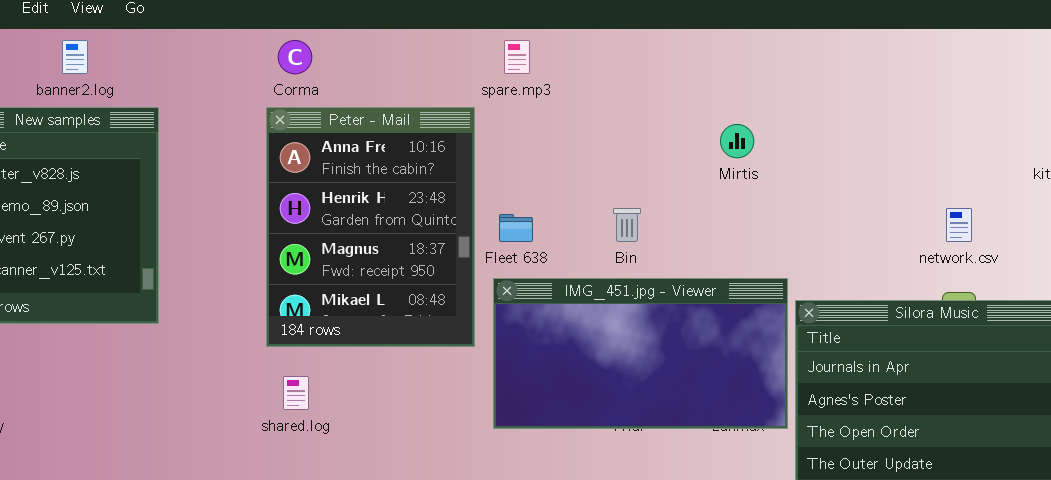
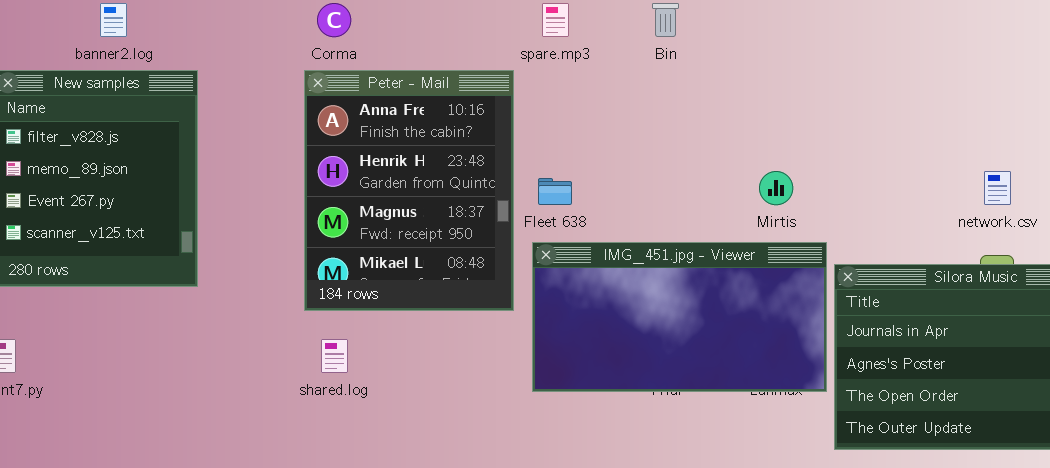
Mirtis: [720,124,754,158] -> [759,171,793,205], moved
Bin: [613,208,641,242] -> [652,3,679,37], moved

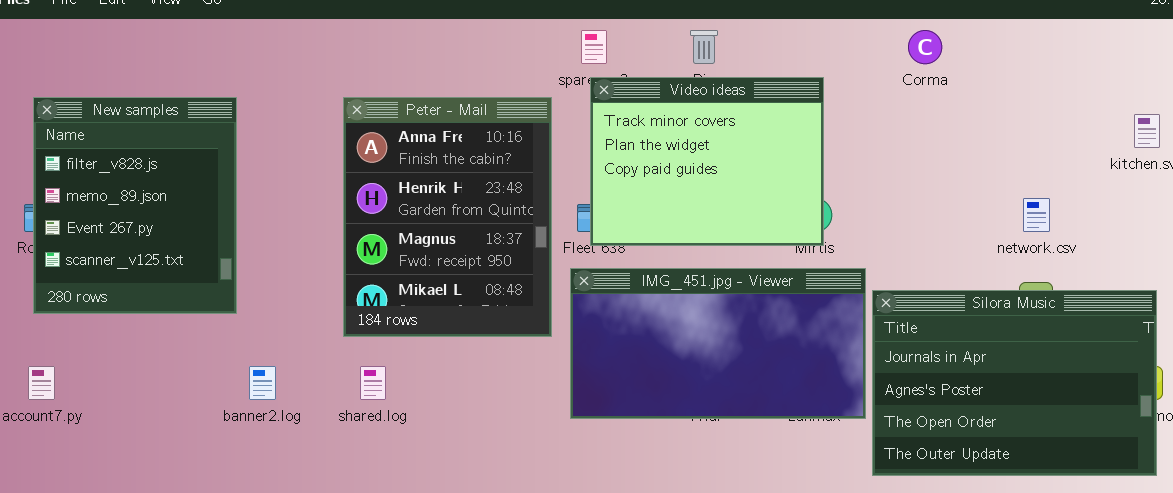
banner2.log: [100,3,127,37] -> [249,366,276,400], moved
Corma: [317,3,351,37] -> [908,30,942,64], moved
Video ideas: none -> [590,77,824,246], opened

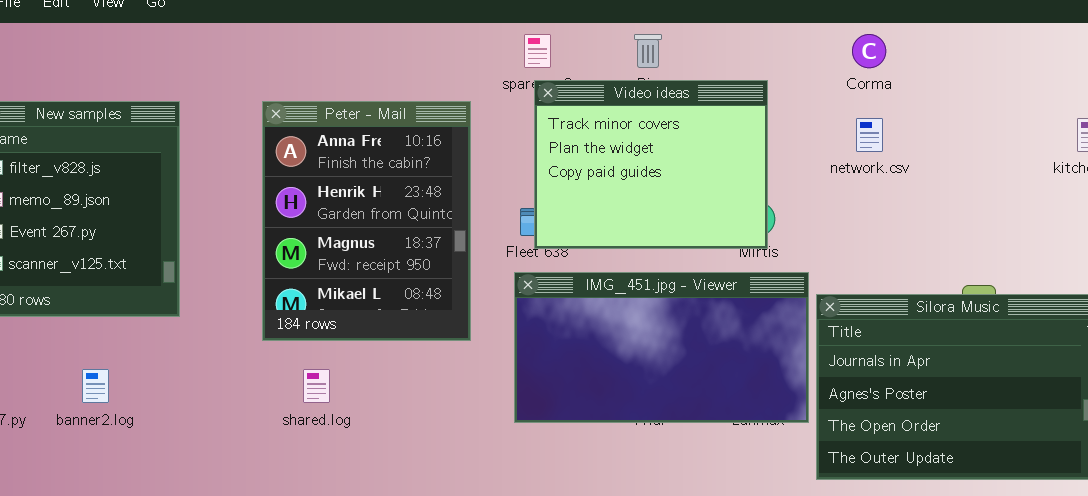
Peter - Mail: [343,97,552,337] -> [262,101,471,341], moved
network.csv: [1023,198,1050,232] -> [856,118,883,152], moved
banner2.log: [249,366,276,400] -> [82,369,109,403], moved

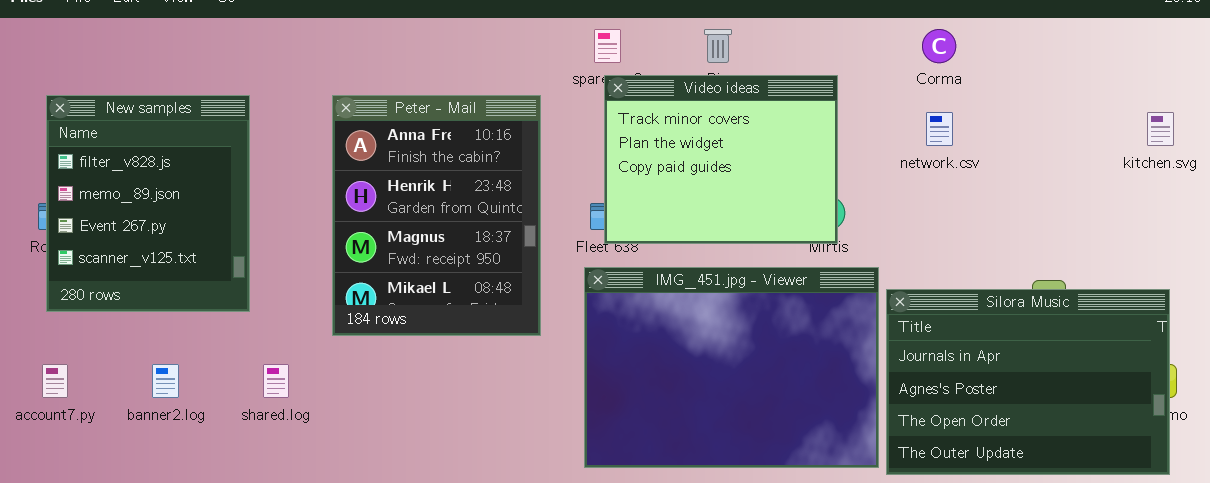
IMG_451.jpg - Viewer: [514,272,809,423] -> [584,267,879,468], resized
shared.log: [303,369,330,403] -> [263,364,289,398], moved

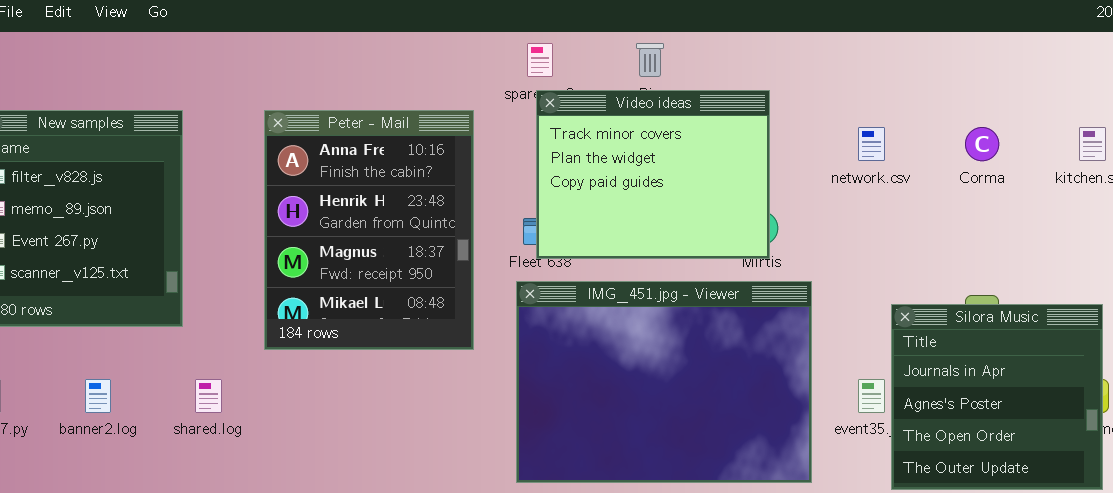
Corma: [922,29,956,63] -> [965,127,999,161], moved
Silora Music: [886,289,1170,475] -> [891,304,1103,490], resized

